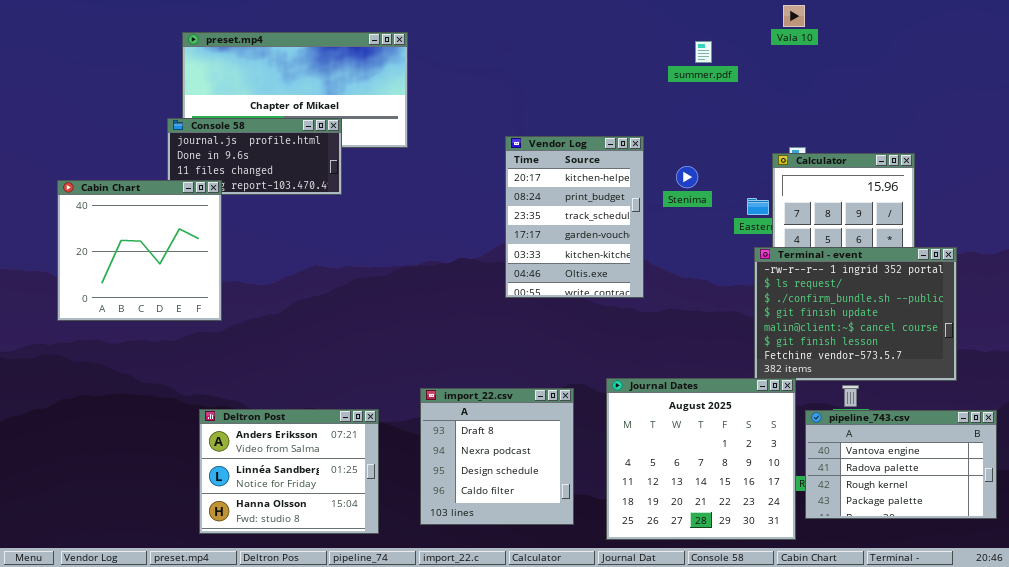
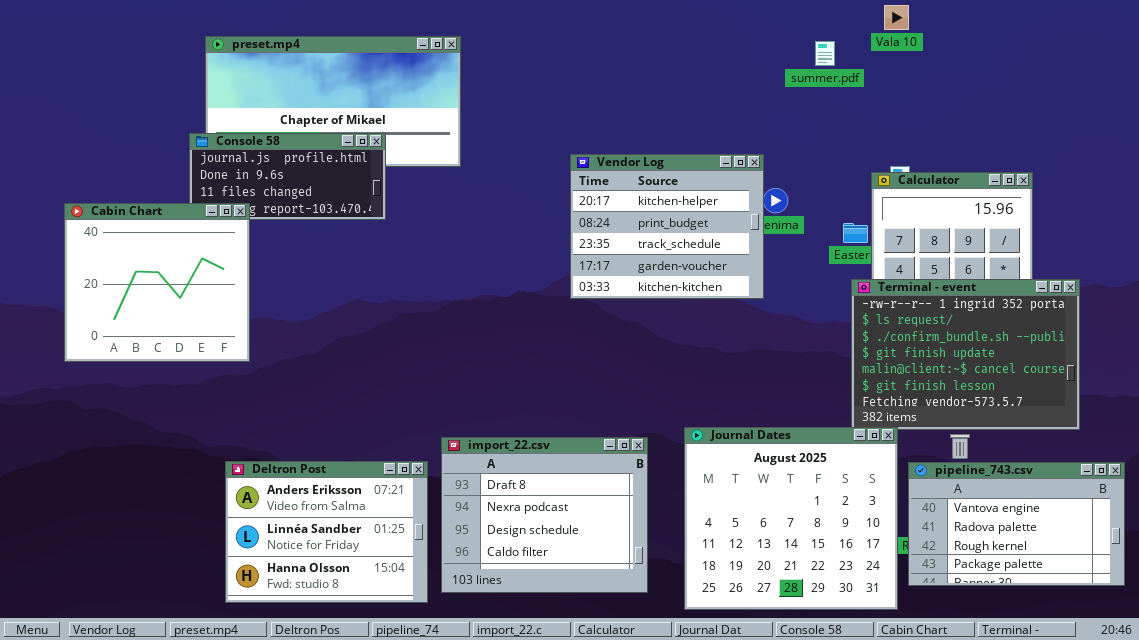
summer.pdf: [695,41,712,63] -> [815,41,835,66], moved
Vendor Log: [505,136,644,298] -> [570,154,764,299], resized
import_22.csv: [420,388,574,525] -> [441,437,648,593], resized

